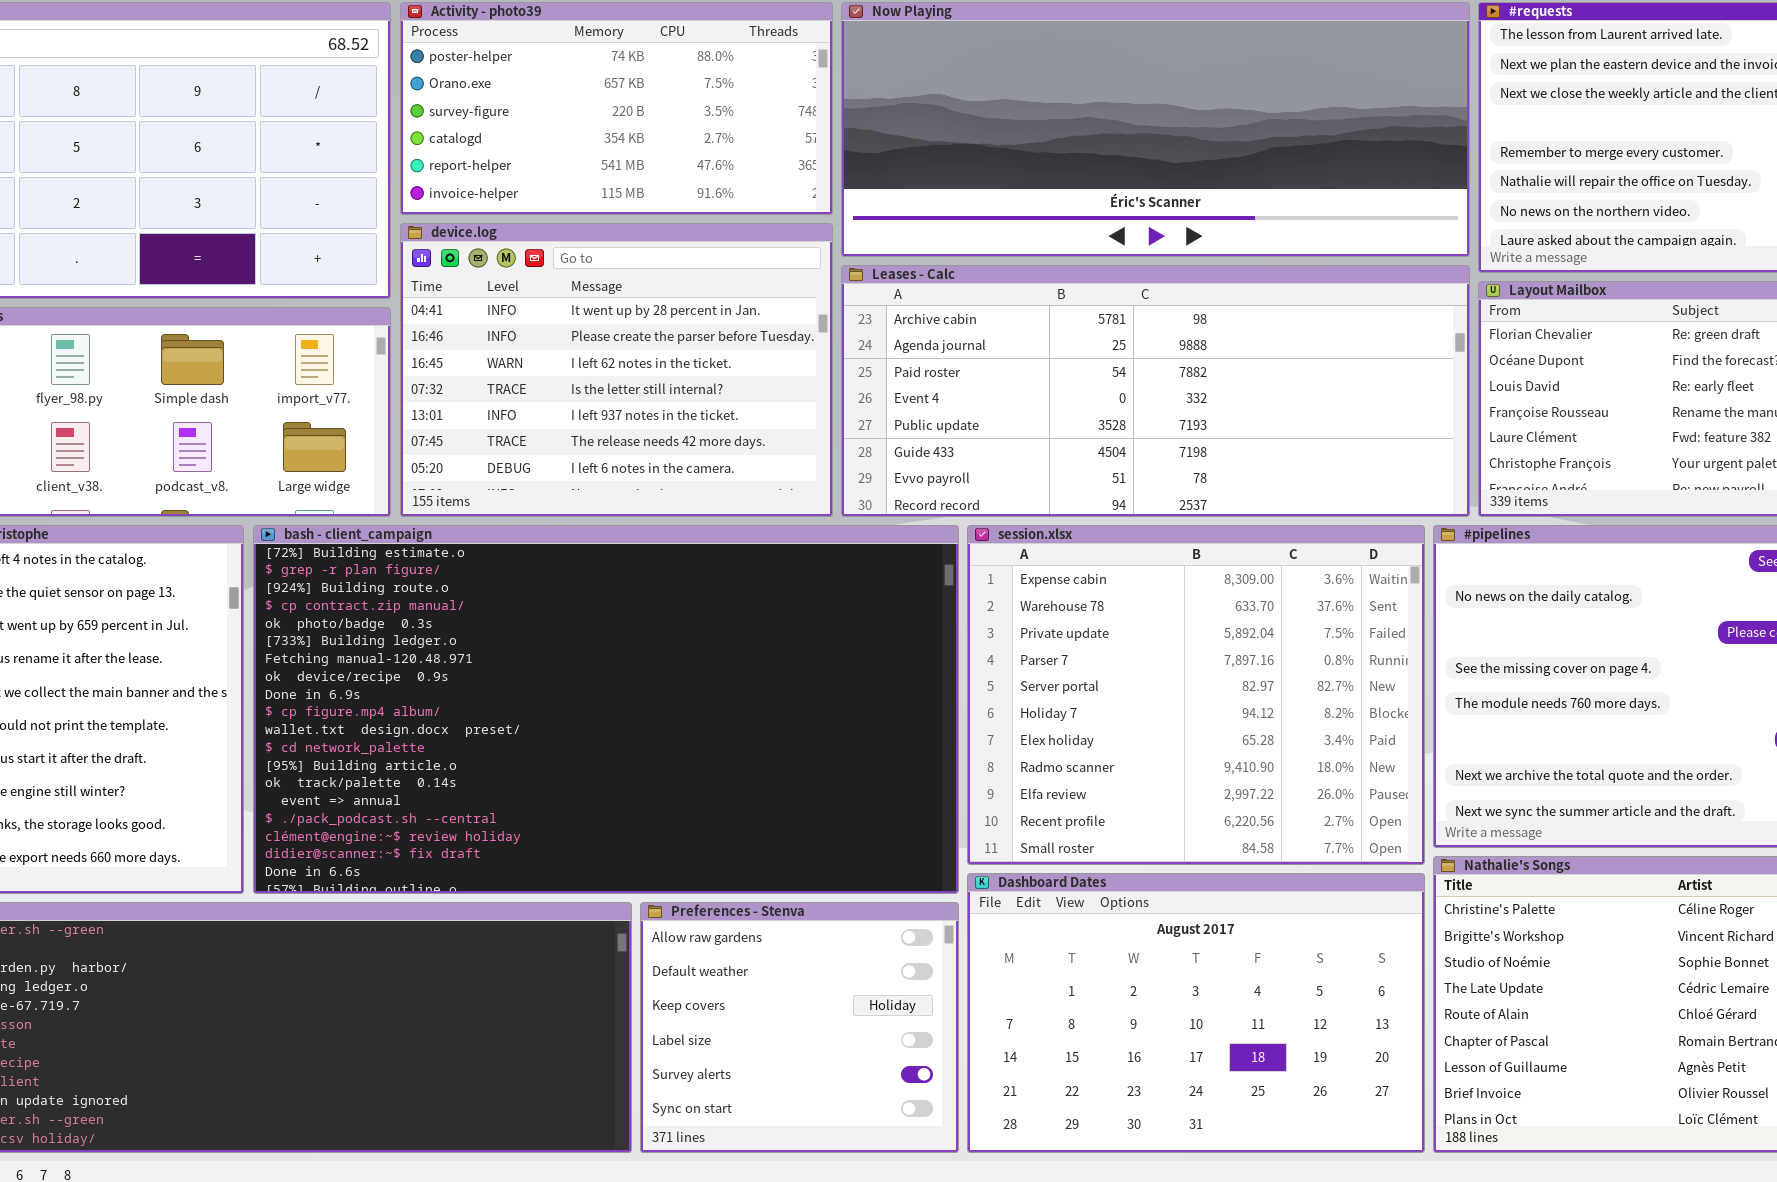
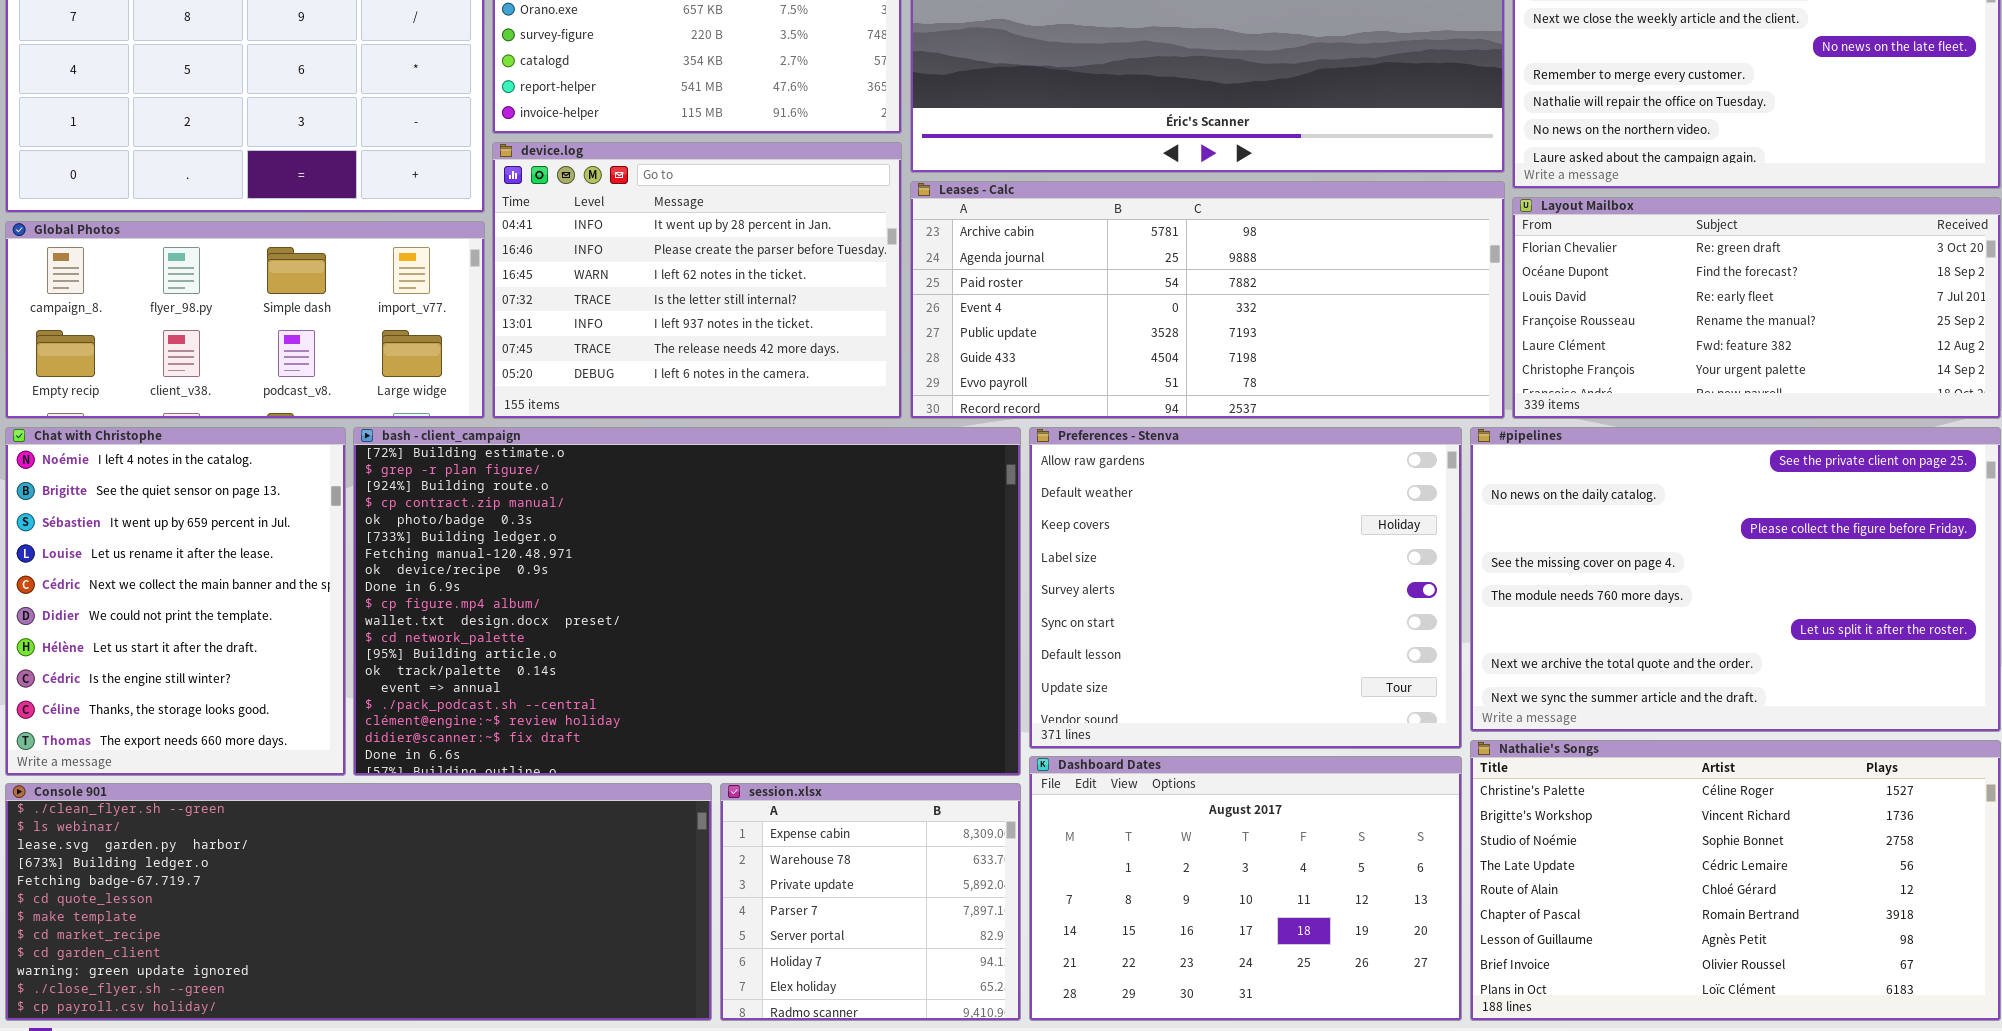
session.xlsx: [967,525,1425,865] -> [720,783,1021,1021], moved, resized
Preferences - Stenva: [640,902,959,1153] -> [1029,427,1462,749], moved, resized

